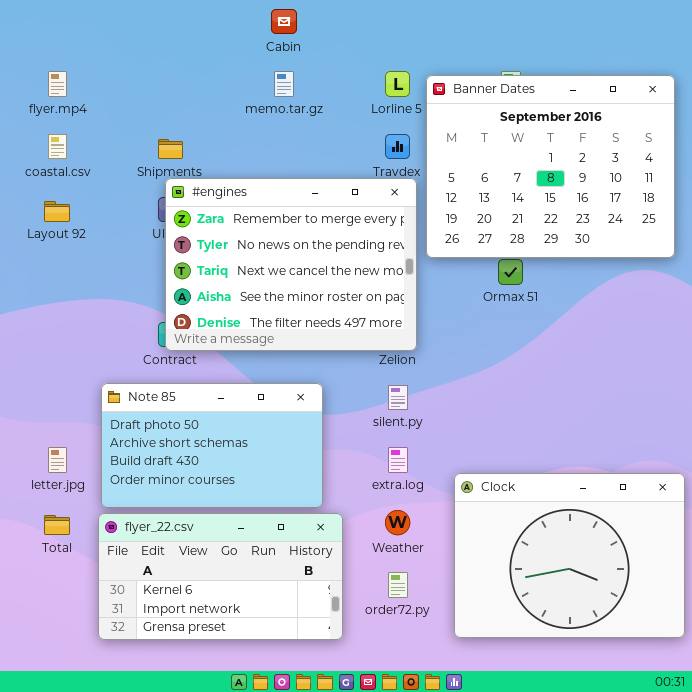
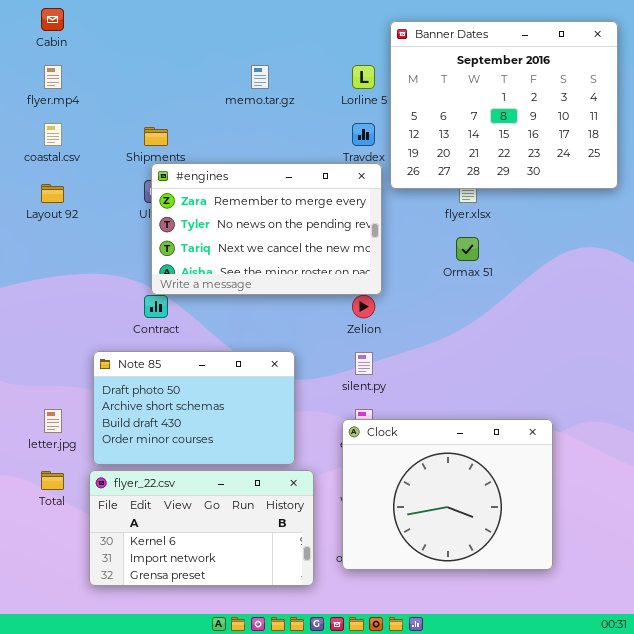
Cabin: [271,9,297,34] -> [41,8,64,31], moved
Banner Dates: [426,75,675,258] -> [390,21,618,189], moved
#engines: [165,178,417,351] -> [151,163,382,295], resized
Clock: [454,473,685,638] -> [342,419,553,570], moved

